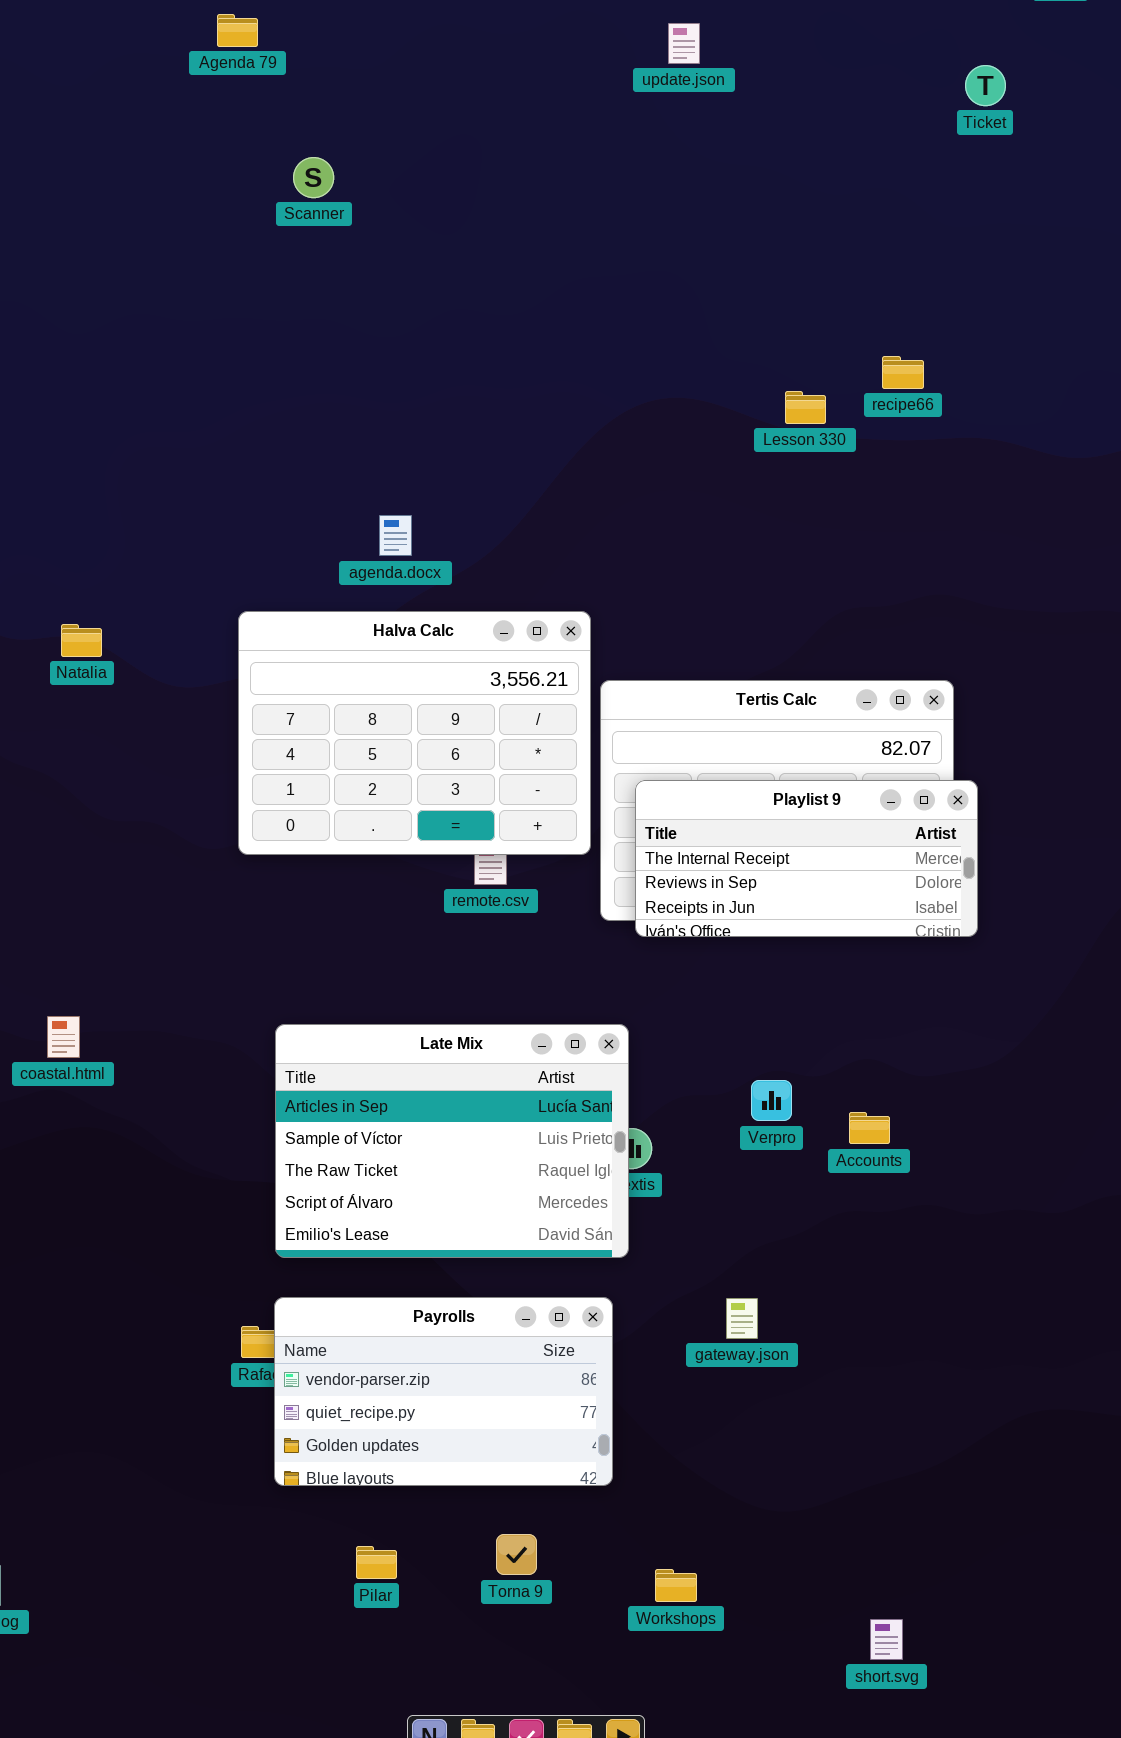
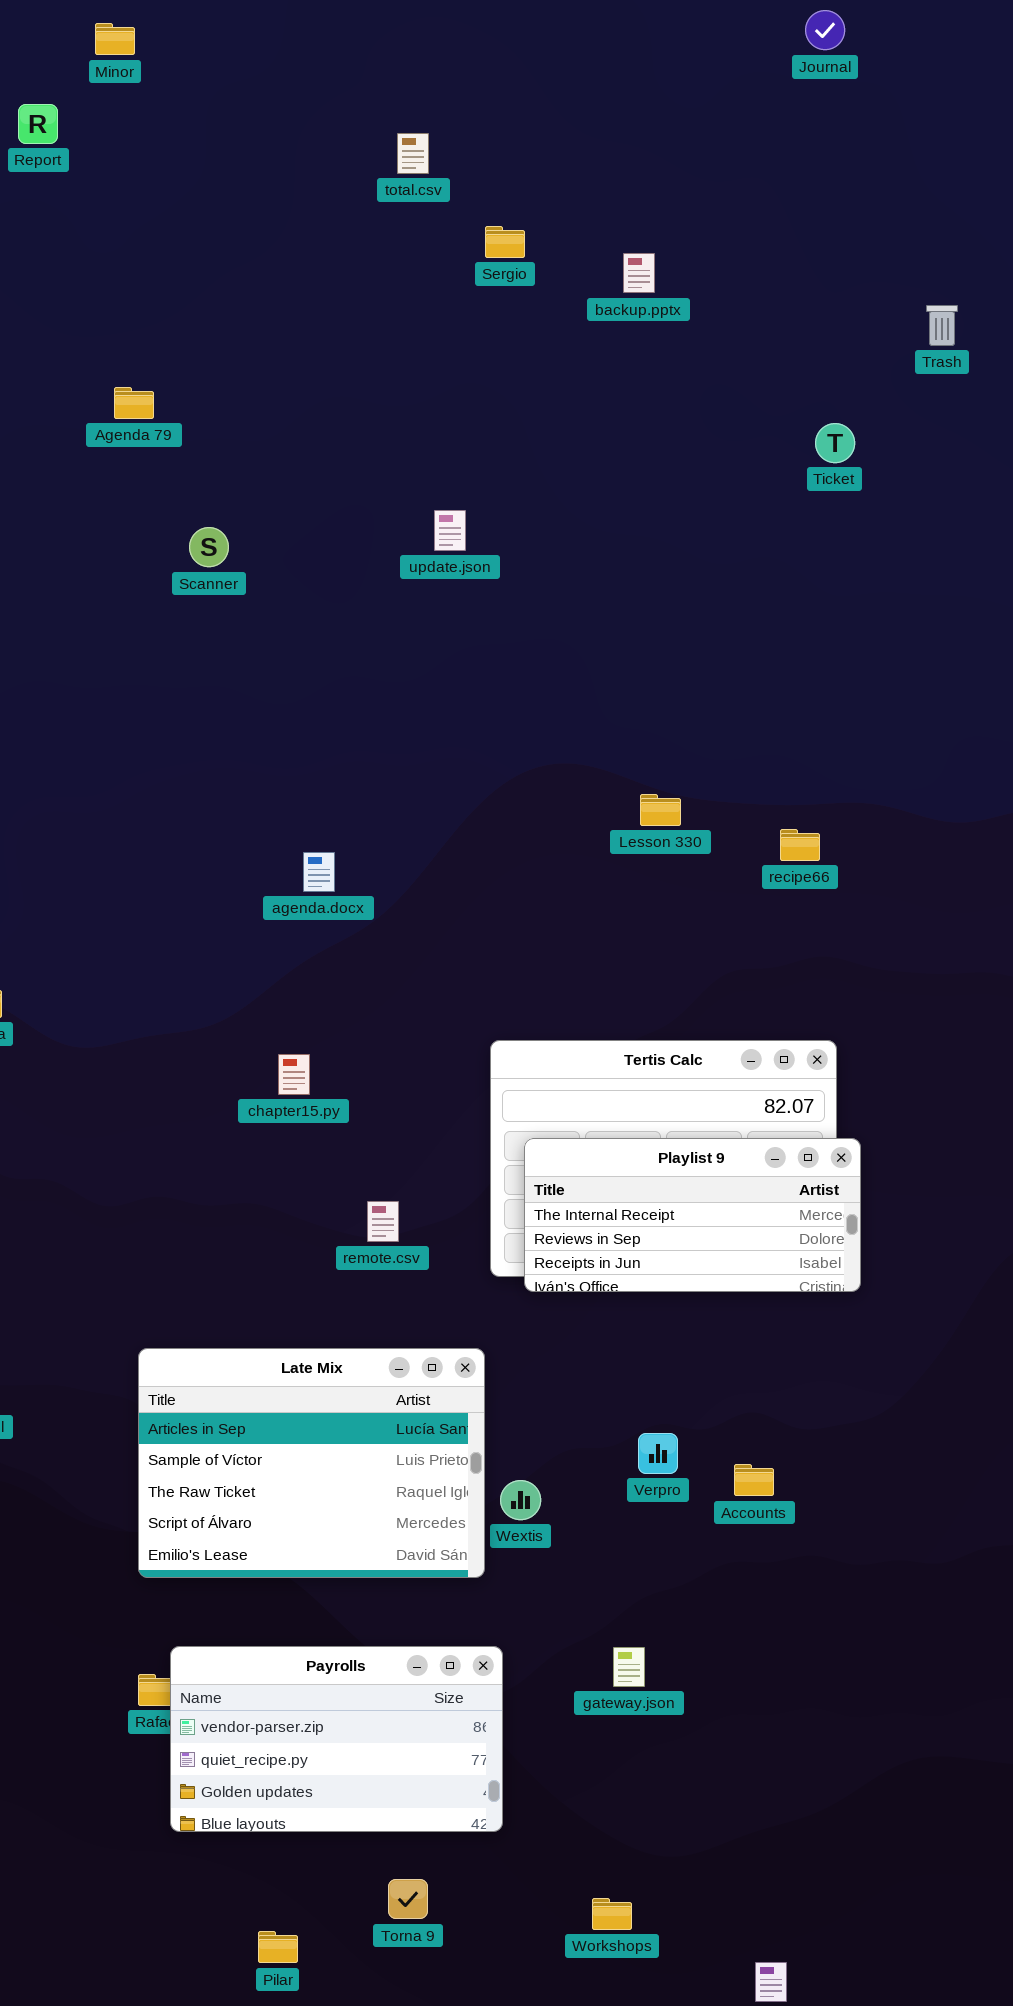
update.json: [668,23,700,64] -> [434,510,466,551], moved
Ticket: [965,65,1006,106] -> [815,423,855,463], moved
recipe66: [882,356,924,389] -> [780,829,820,861], moved
Lesson 330: [785,391,826,424] -> [640,794,681,826], moved
agenda.docx: [379,515,412,556] -> [303,852,335,892], moved
Halva Calc: [238,611,591,855] -> none, closed
Late Mix: [275,1024,629,1258] -> [138,1348,485,1578], moved
Pilar: [356,1546,397,1579] -> [258,1931,298,1963], moved
Workshops: [655,1569,697,1602] -> [592,1898,632,1930], moved

